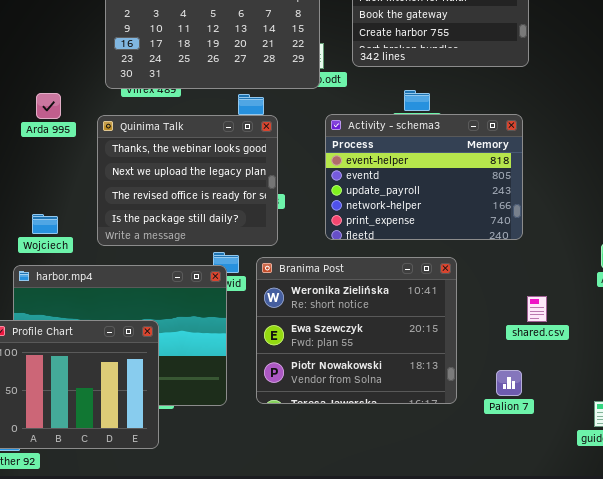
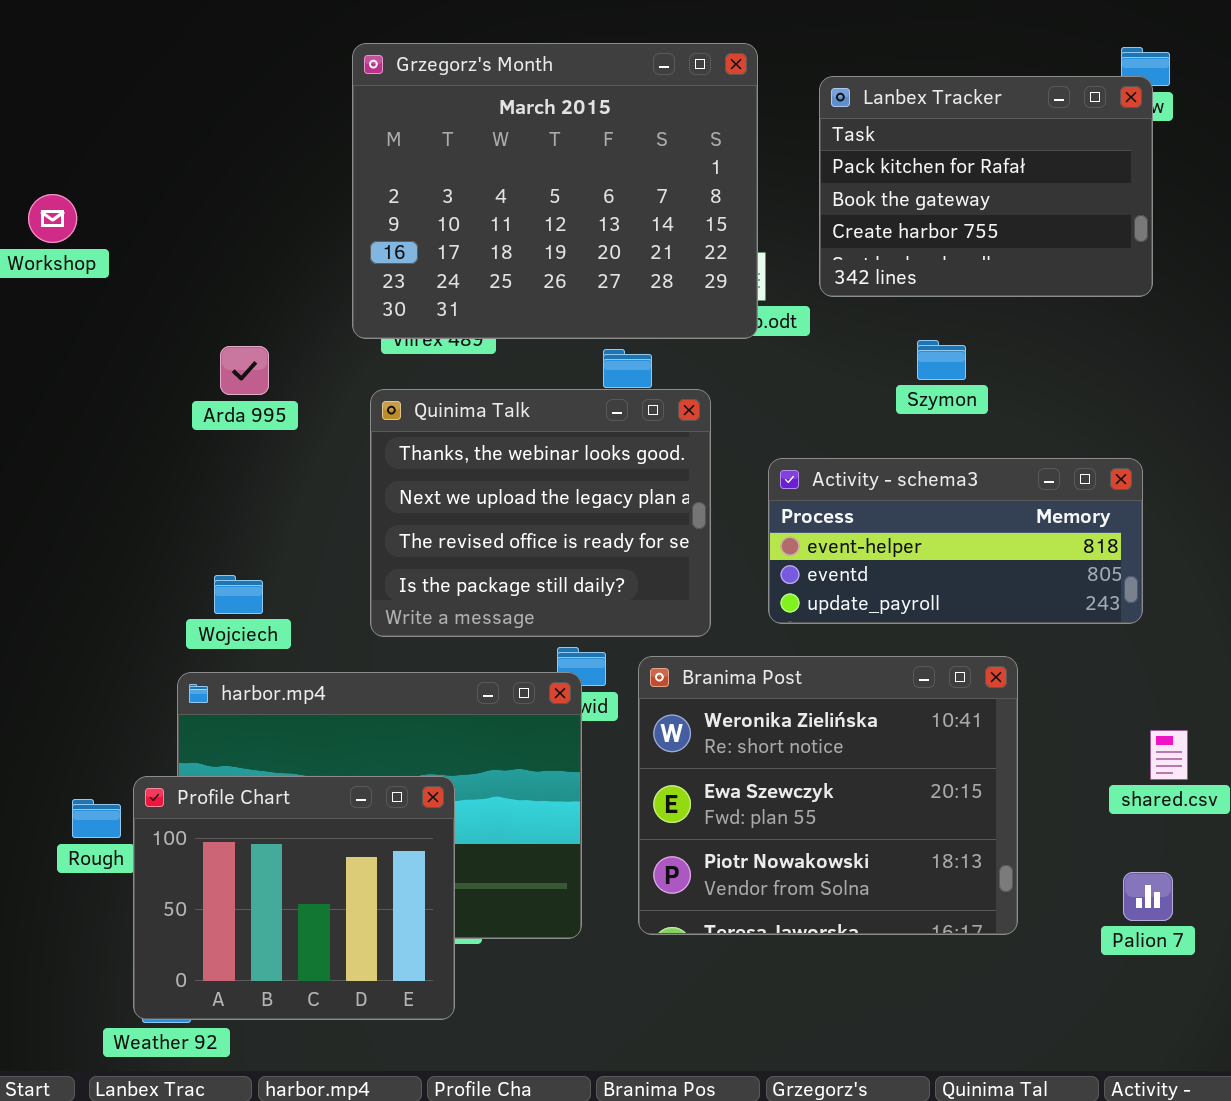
Activity - schema3: [325,114,523,240] -> [768,458,1143,624], resized
Quinima Talk: [97,115,278,246] -> [370,389,711,637], moved
Palion 7: [496,370,522,396] -> [1123,872,1173,921], moved

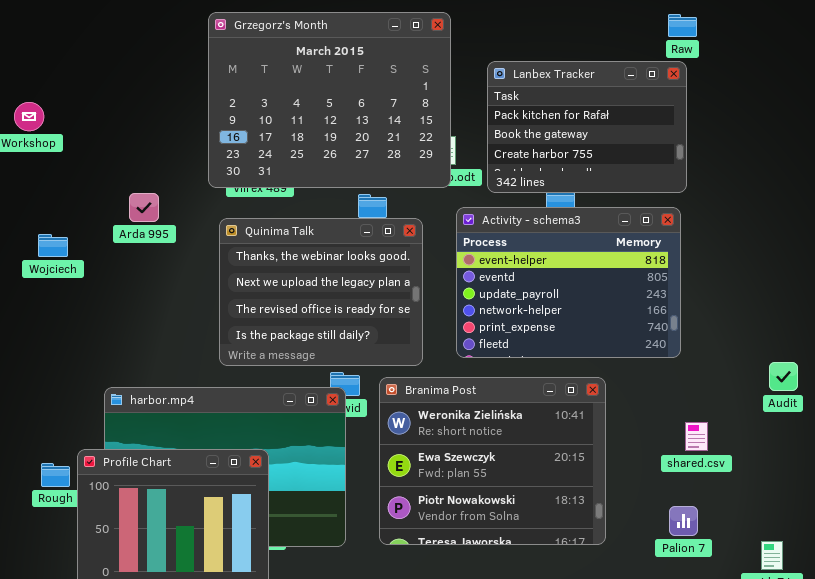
Lanbex Tracker: [819,76,1153,297] -> [487,61,687,193], moved
Activity - schema3: [768,458,1143,624] -> [456,207,681,358], resized
Wojciech: [214,575,263,614] -> [38,234,68,257], moved

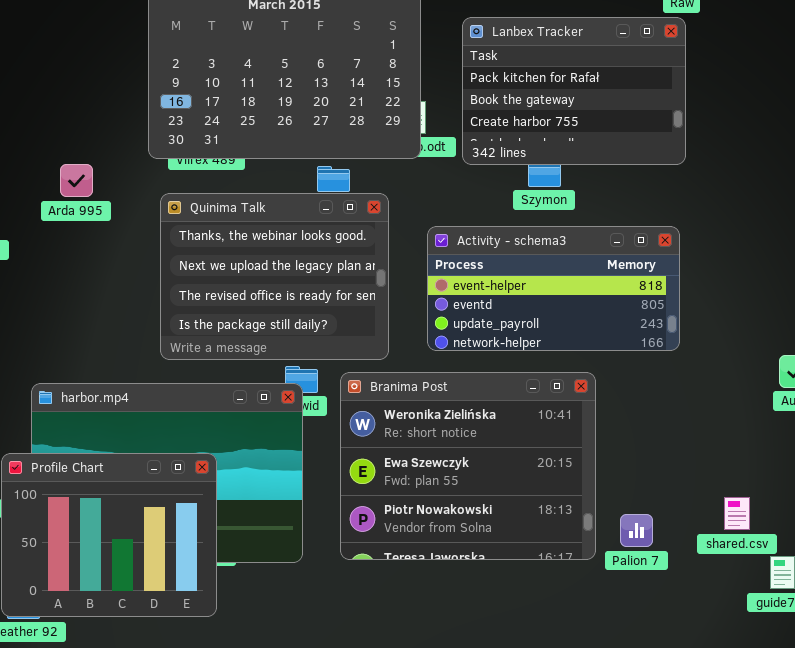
Activity - schema3: [456,207,681,358] -> [427,226,680,351], resized
shared.csv: [685,422,708,451] -> [724,497,750,530], moved
Palion 7: [669,506,698,536] -> [620,514,653,547], moved

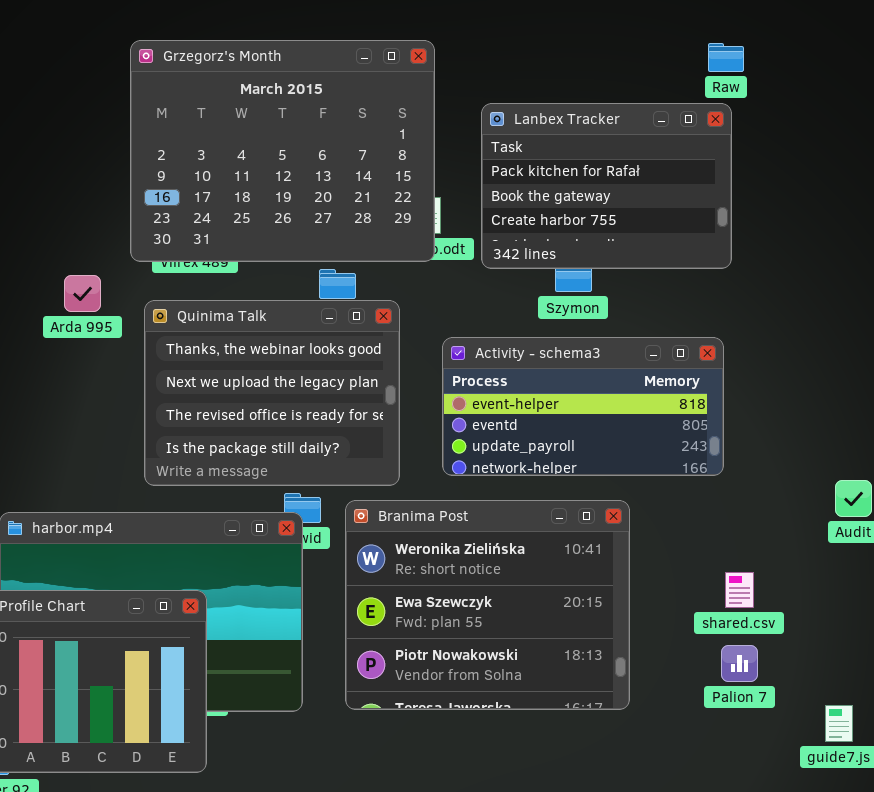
Arda 995: [60,164,93,197] -> [64,275,101,312], moved
shared.csv: [724,497,750,530] -> [725,572,754,608], moved
Palion 7: [620,514,653,547] -> [721,645,758,682], moved

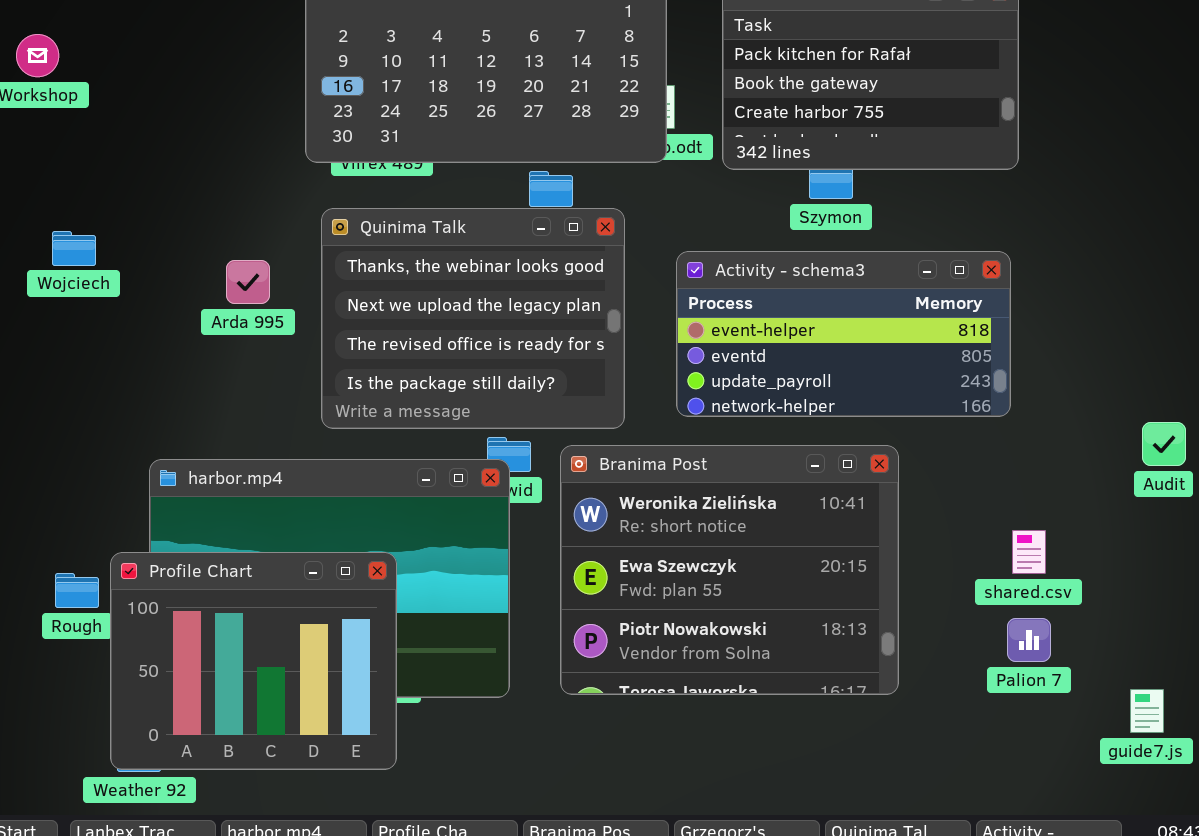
Arda 995: [64,275,101,312] -> [226,260,270,304], moved

